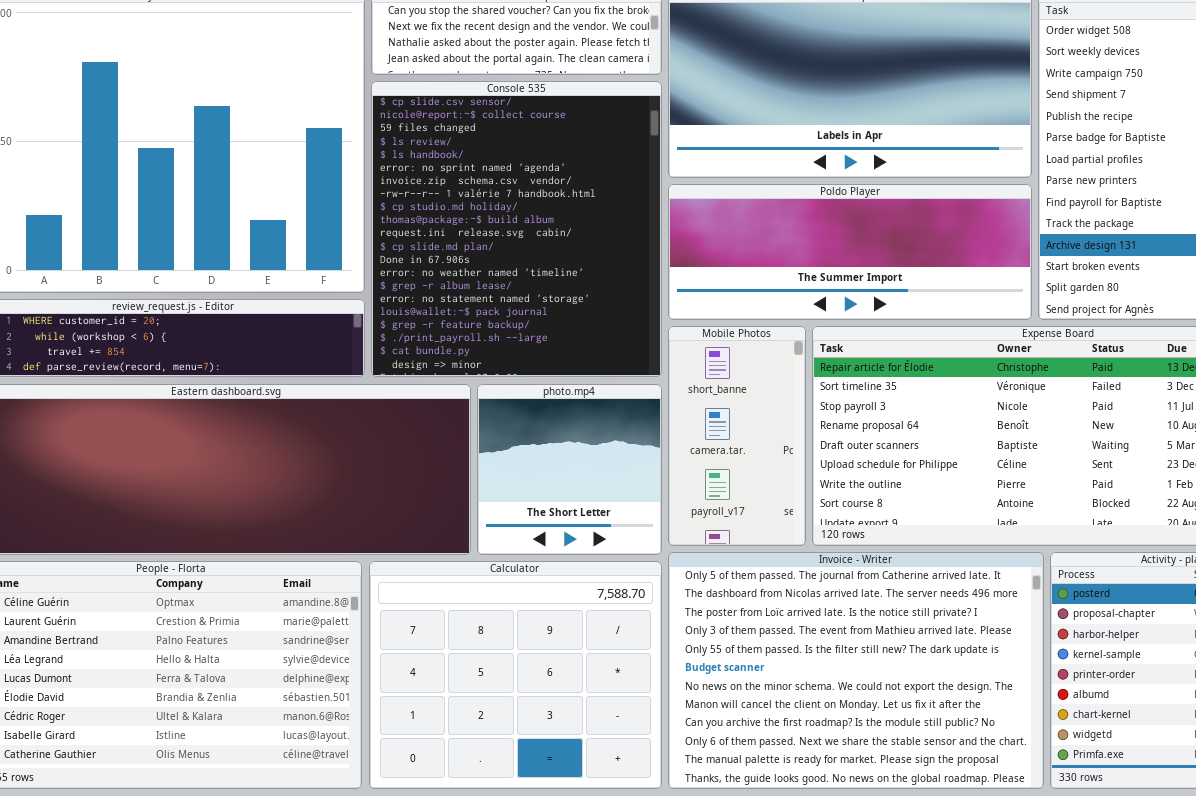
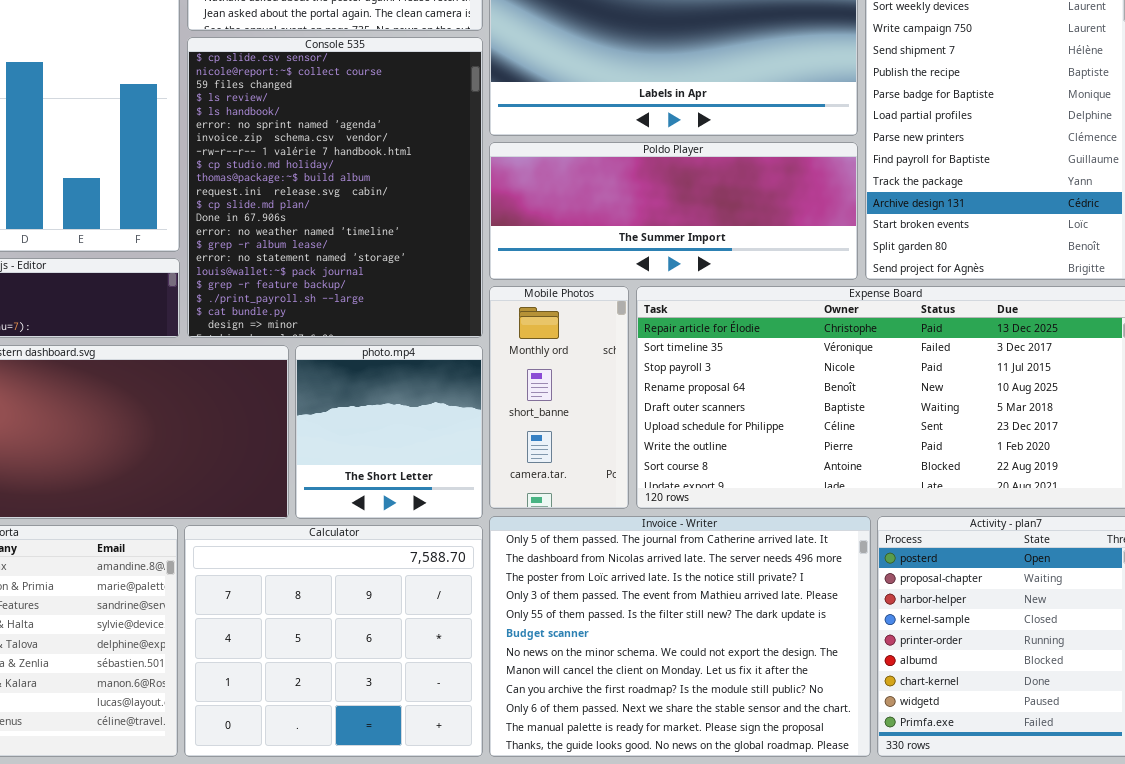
Mobile Photos: [668,326,806,546] -> [489,286,629,509], scrolled up 1 row

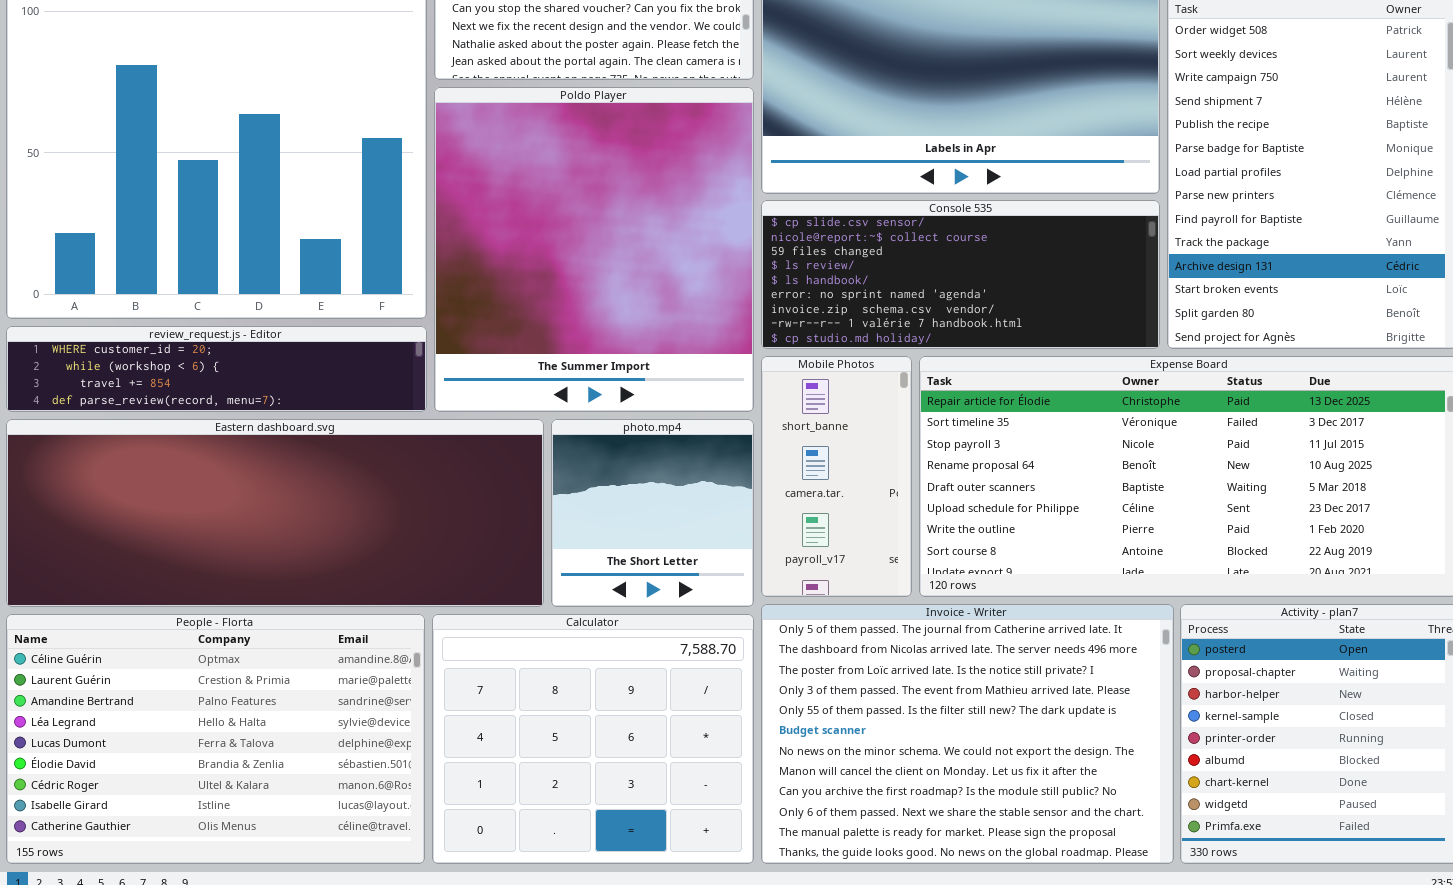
Console 535: [187,37,483,338] -> [761,200,1160,349], moved, resized
Poldo Player: [489,142,858,280] -> [434,87,754,412], moved, resized
Mobile Photos: [489,286,629,509] -> [761,356,912,597], scrolled down 1 row

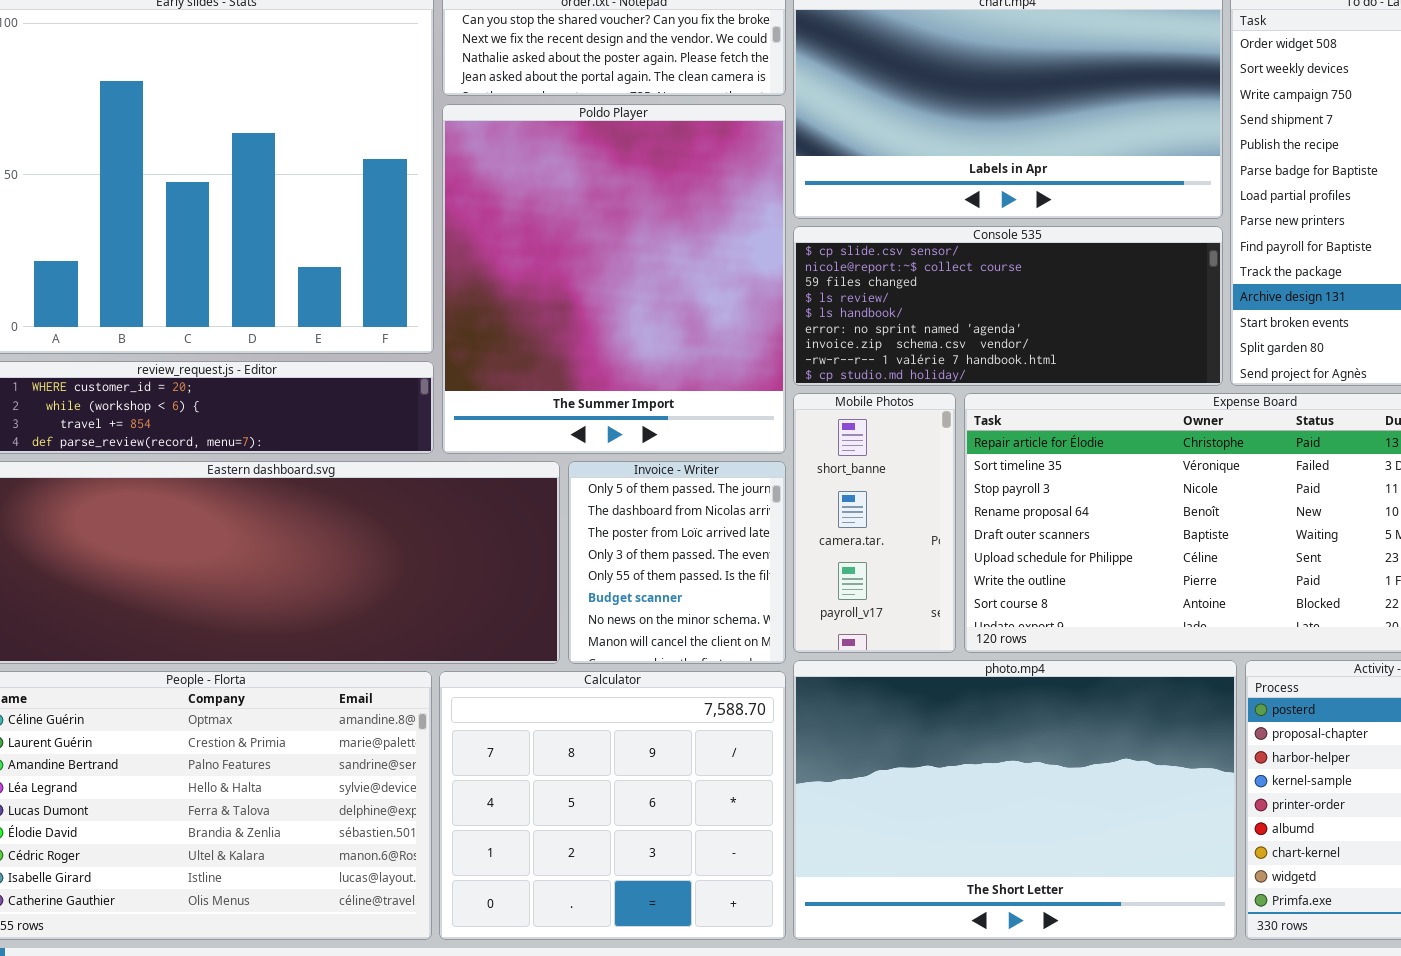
photo.mp4: [551,419,754,607] -> [793,660,1237,940], moved, resized
Invoice - Writer: [761,604,1174,864] -> [568,461,786,664], moved, resized

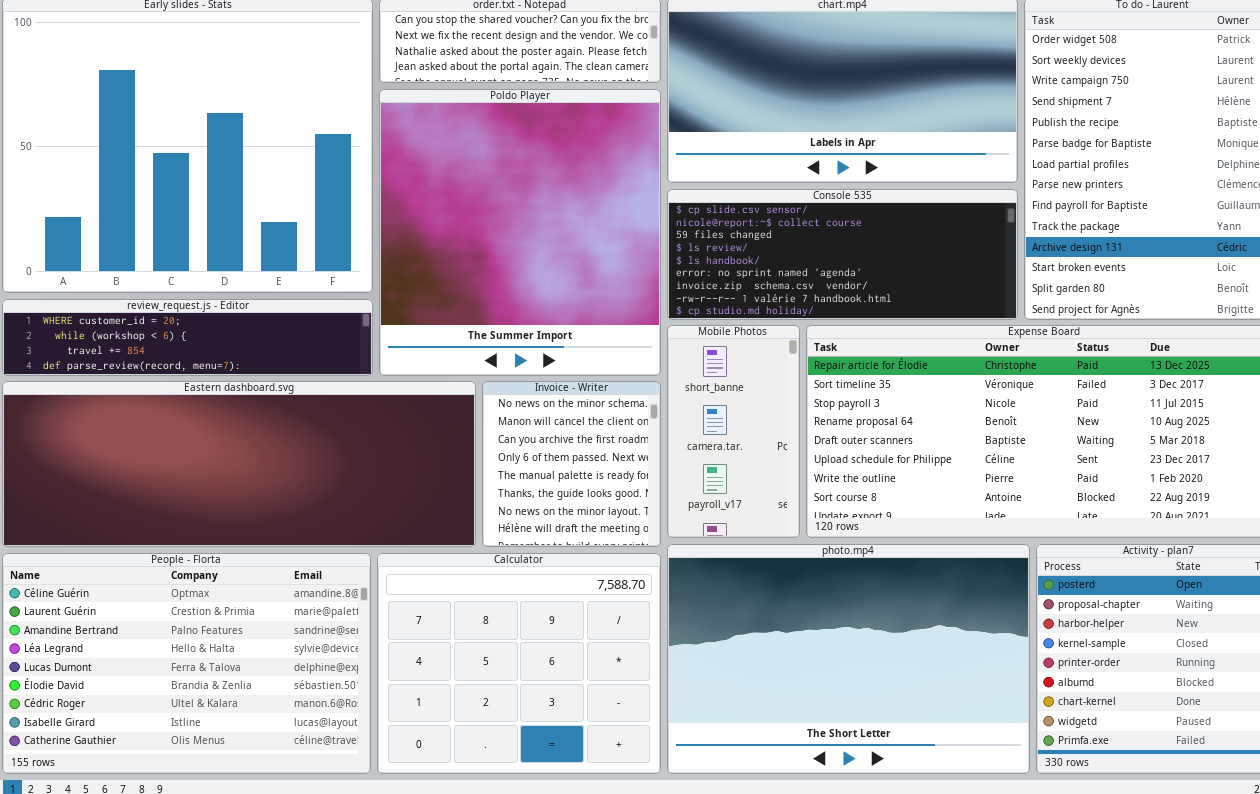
Invoice - Writer: [568,461,786,664] -> [482,381,661,547], scrolled down 6 rows

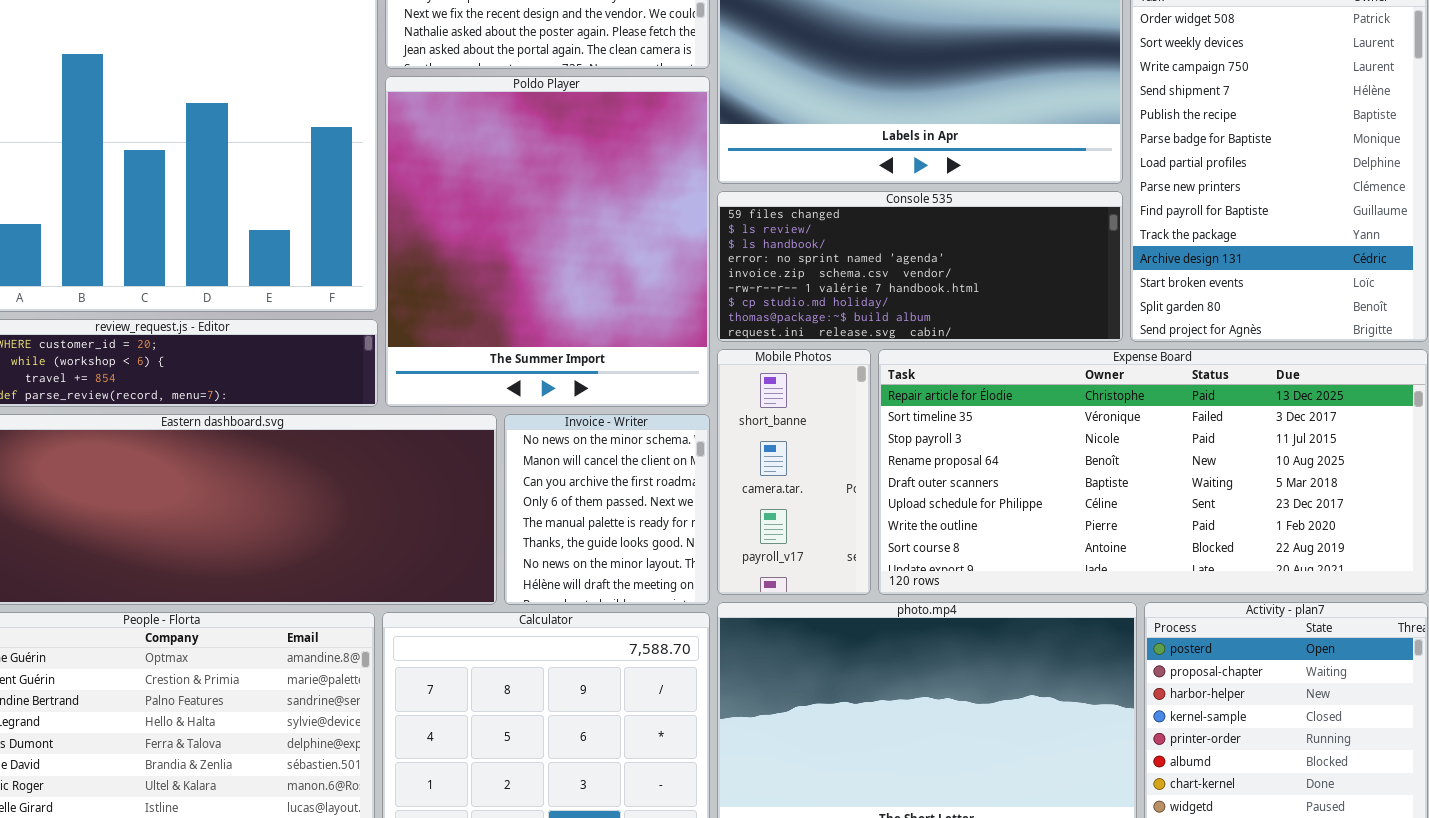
Console 535: [667,189,1018,320] -> [717,191,1123,342], scrolled down 2 rows

